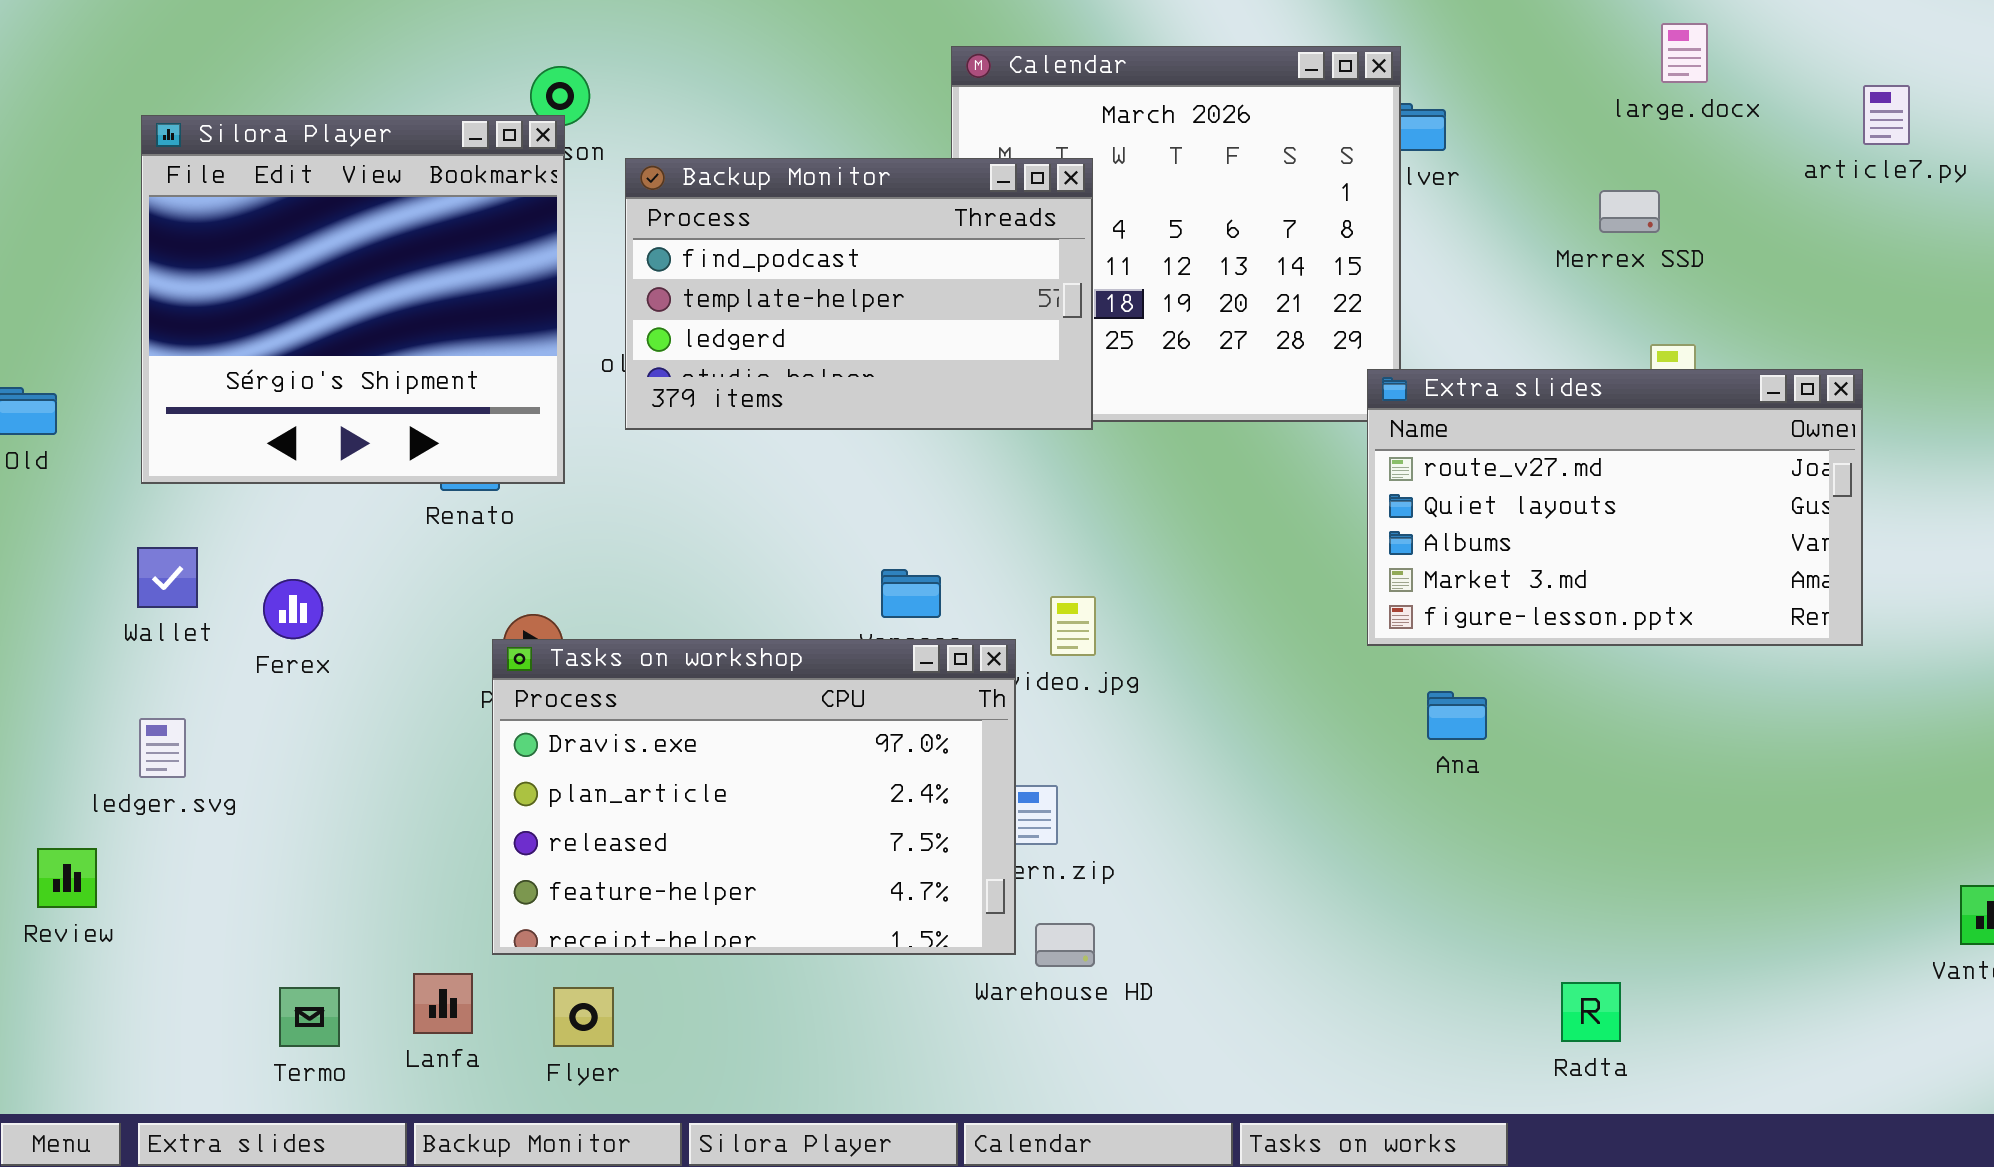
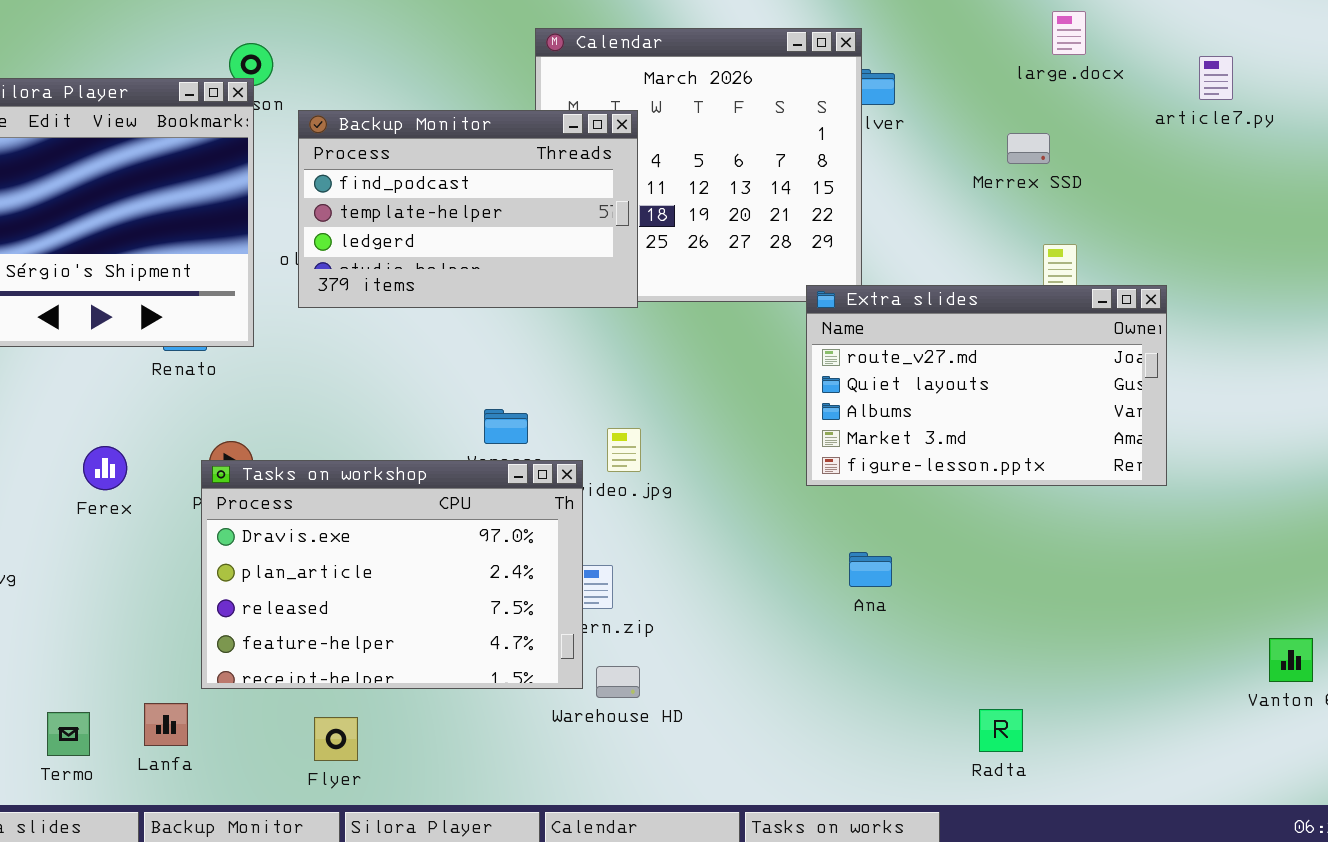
Extra slides: [1367,369,1863,646] -> [806,285,1167,486], moved
Ferex: [263,579,323,639] -> [83,446,127,490], moved
Ana: [1427,691,1487,740] -> [849,552,892,587], moved
Flyer: [553,987,614,1047] -> [314,717,358,761], moved

